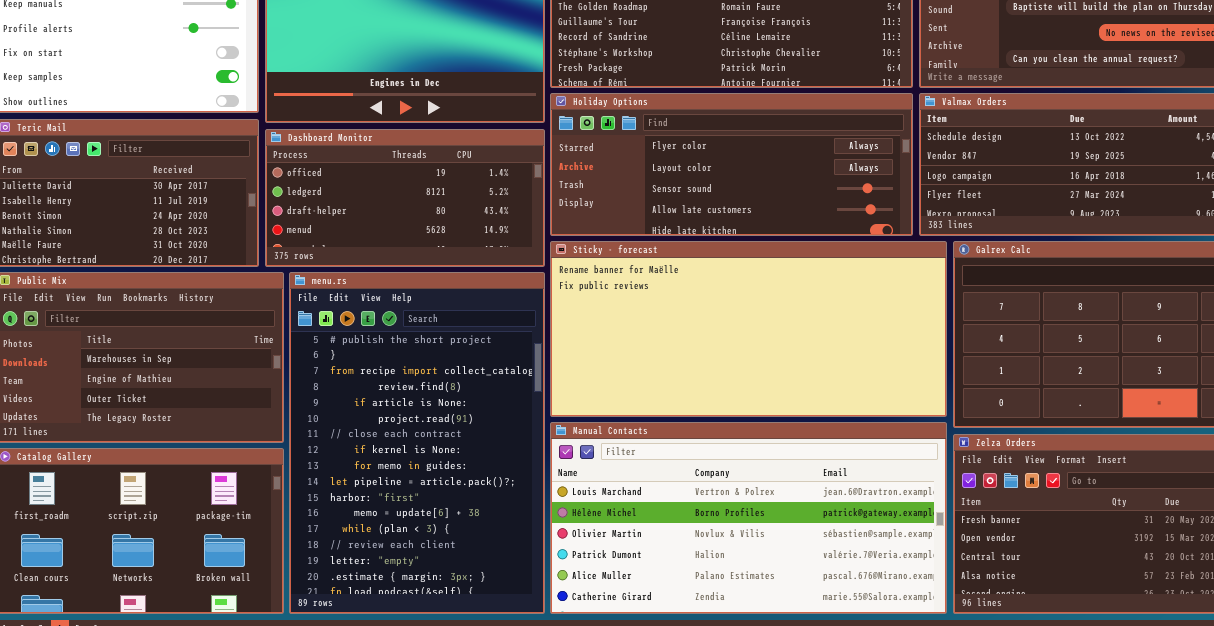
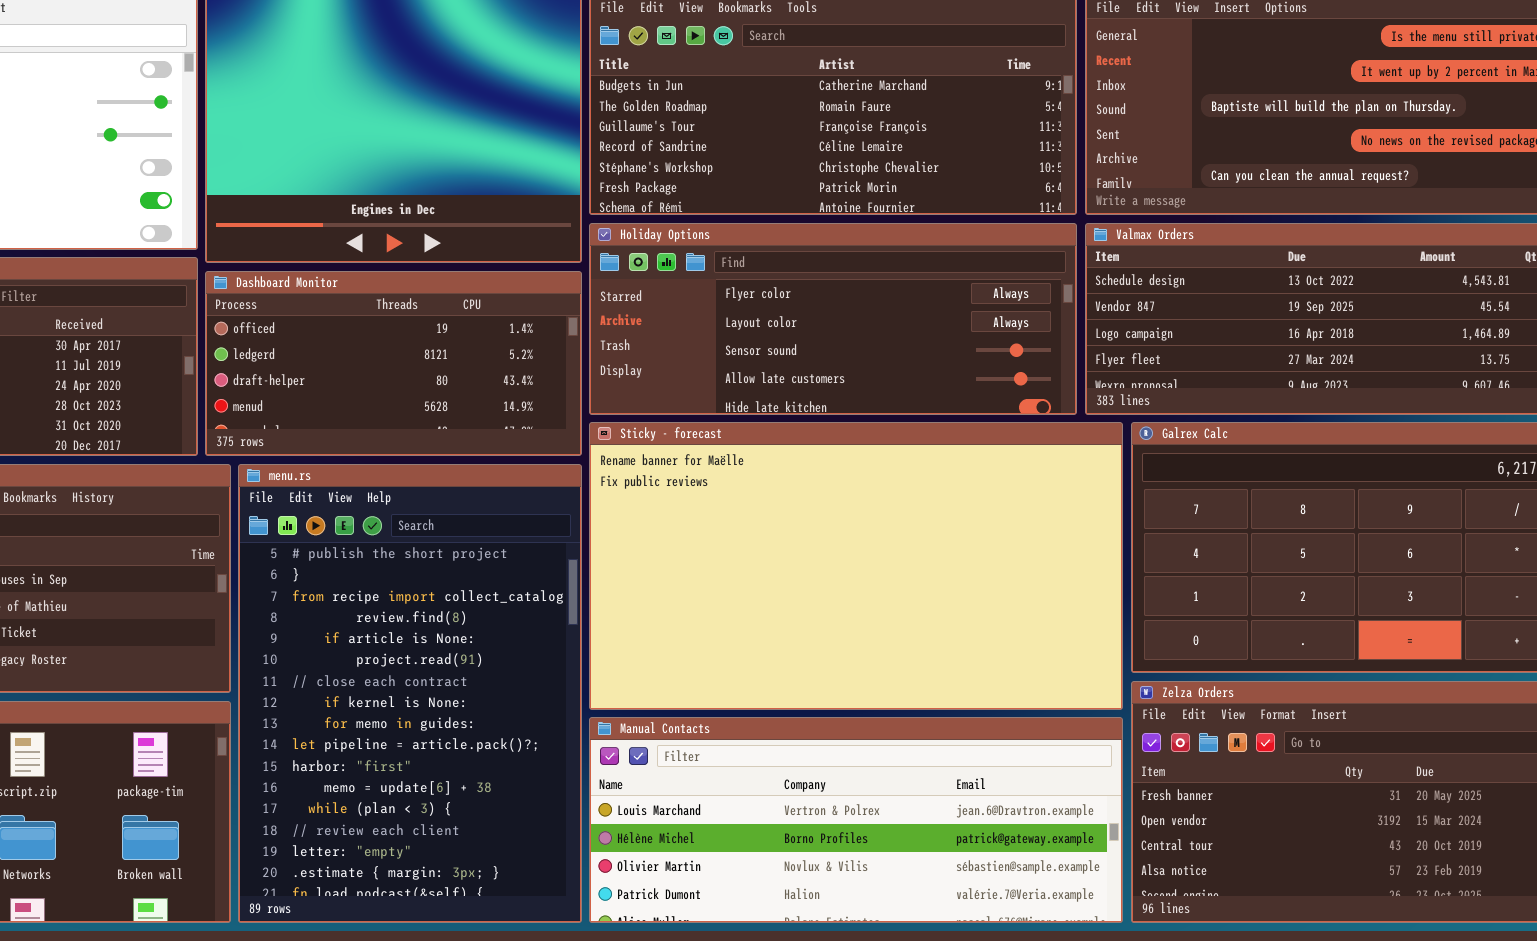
Sticky - forecast: [550,241,947,417] -> [589,422,1123,710], resized
Manual Contacts: [550,422,947,614] -> [589,717,1123,923], resized

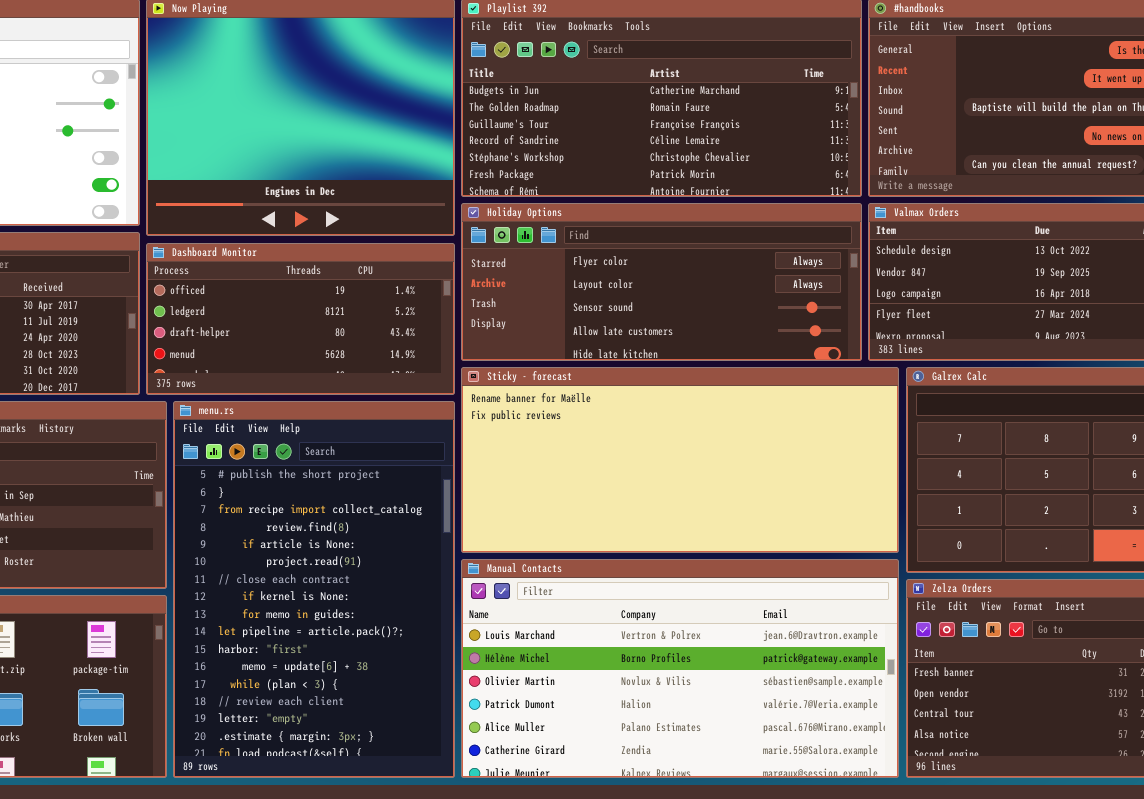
Sticky - forecast: [589,422,1123,710] -> [461,367,899,553], resized
Manual Contacts: [589,717,1123,923] -> [461,559,899,778], resized

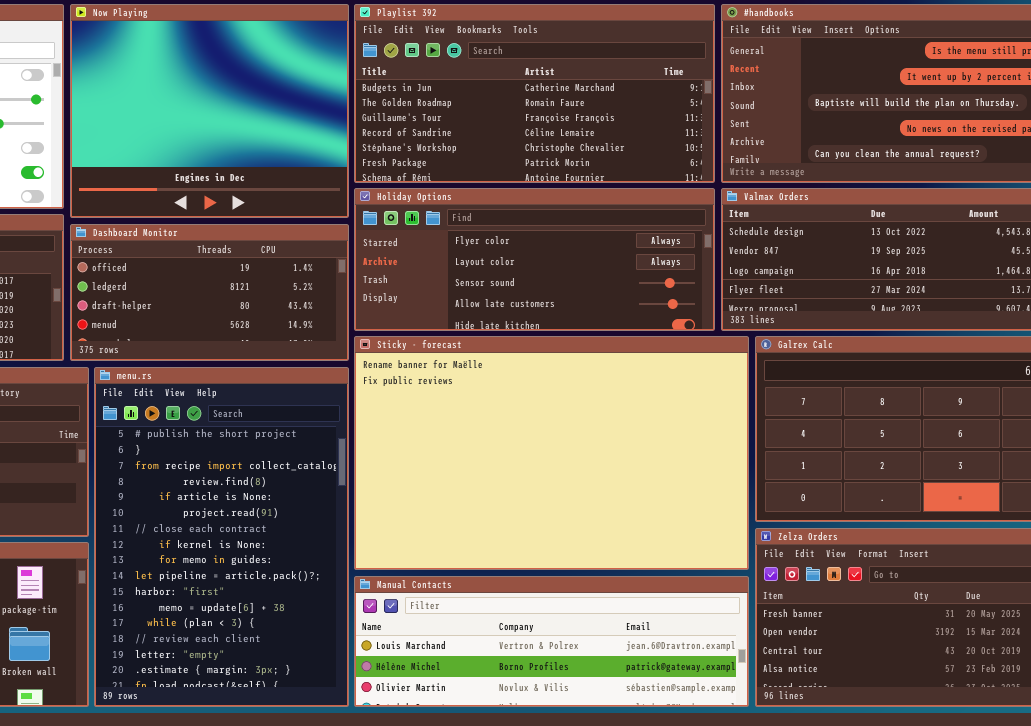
Sticky - forecast: [461,367,899,553] -> [354,336,749,570], resized
Manual Contacts: [461,559,899,778] -> [354,576,749,707], resized

